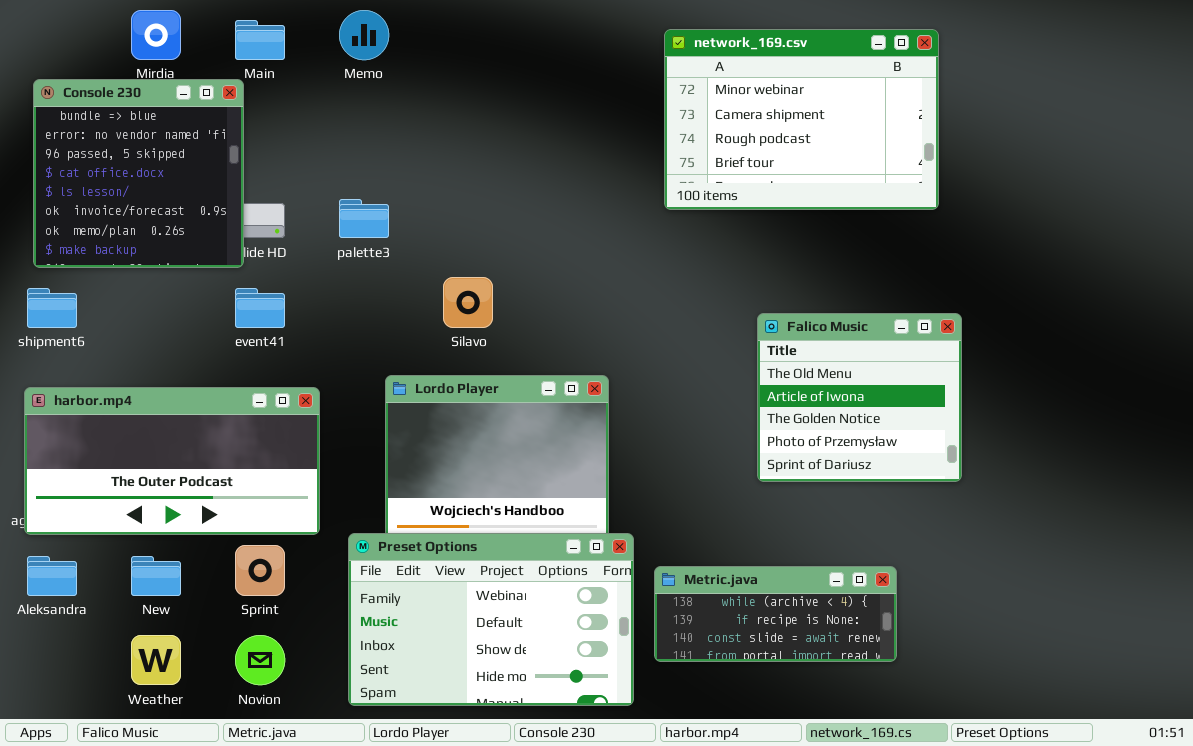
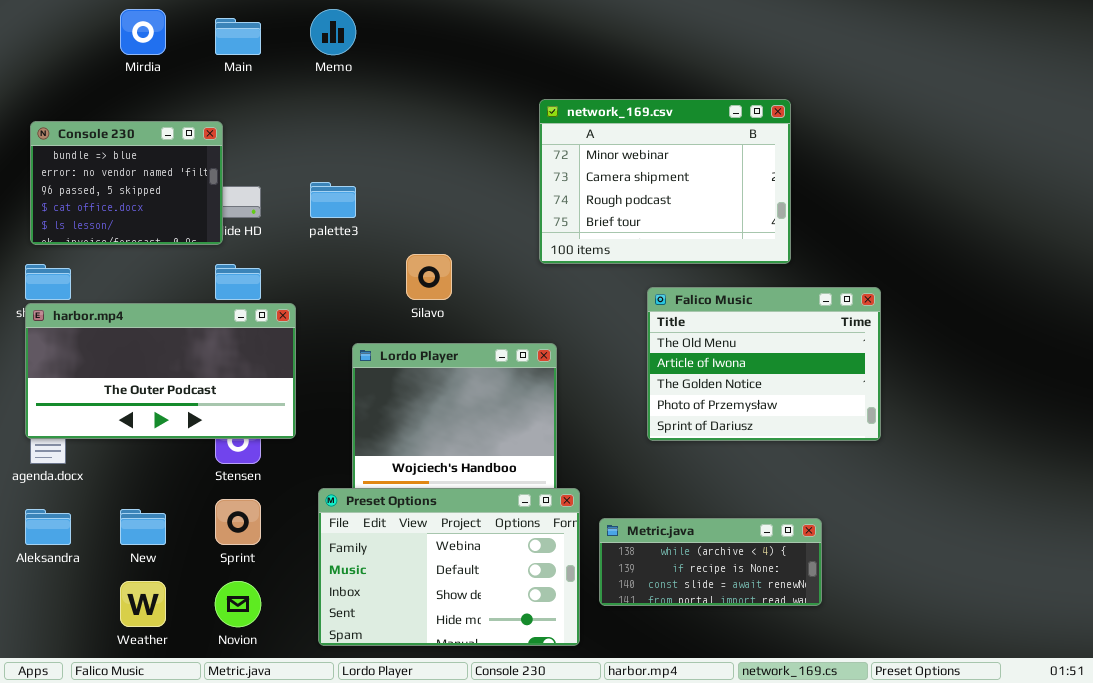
network_169.csv: [664,29,939,210] -> [539,99,791,264], moved
Console 230: [33,79,244,268] -> [30,121,223,245], resized
Falico Music: [757,313,962,482] -> [647,287,881,441], resized
harbor.mp4: [24,387,320,535] -> [25,303,296,439], moved

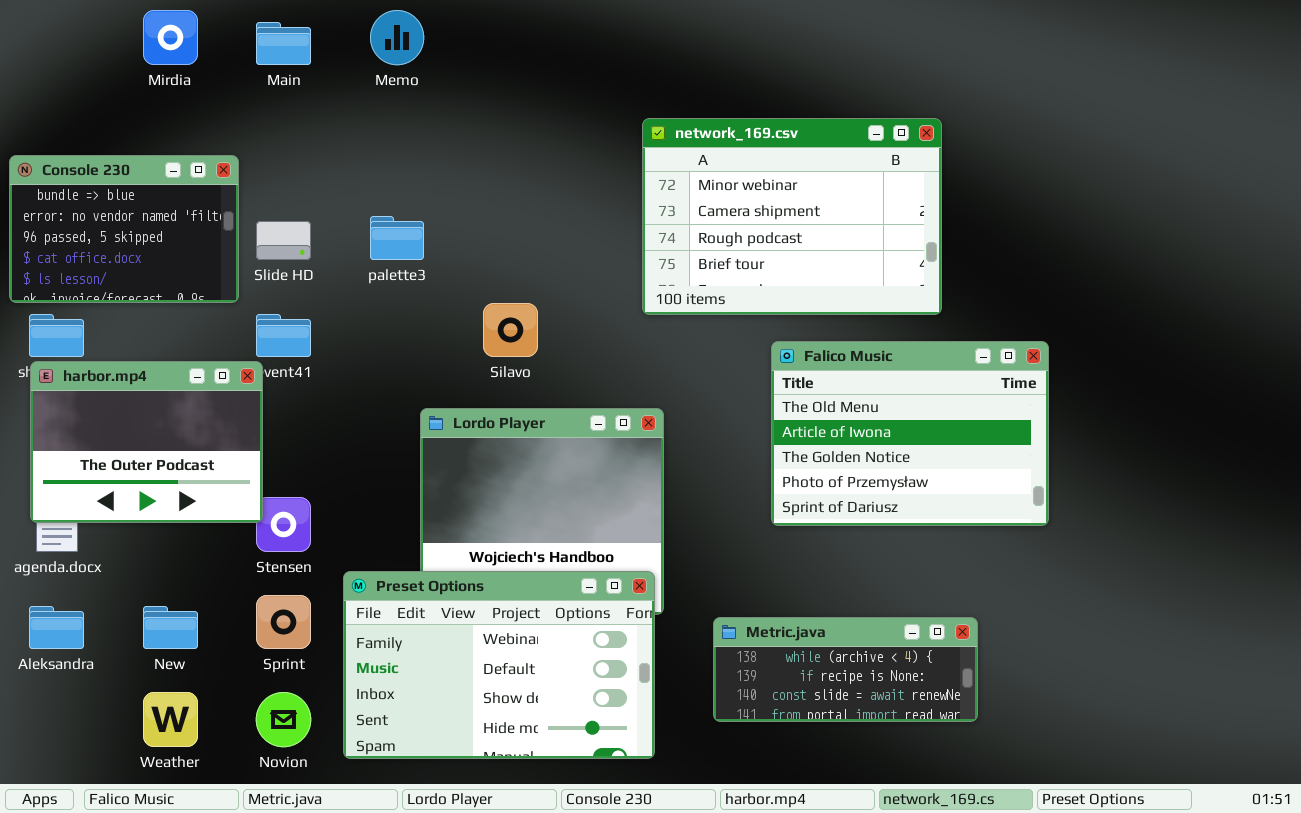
Console 230: [30,121,223,245] -> [9,155,239,303], moved
harbor.mp4: [25,303,296,439] -> [30,361,263,523], resized
Preset Options: [318,488,580,646] -> [343,571,655,759], moved

